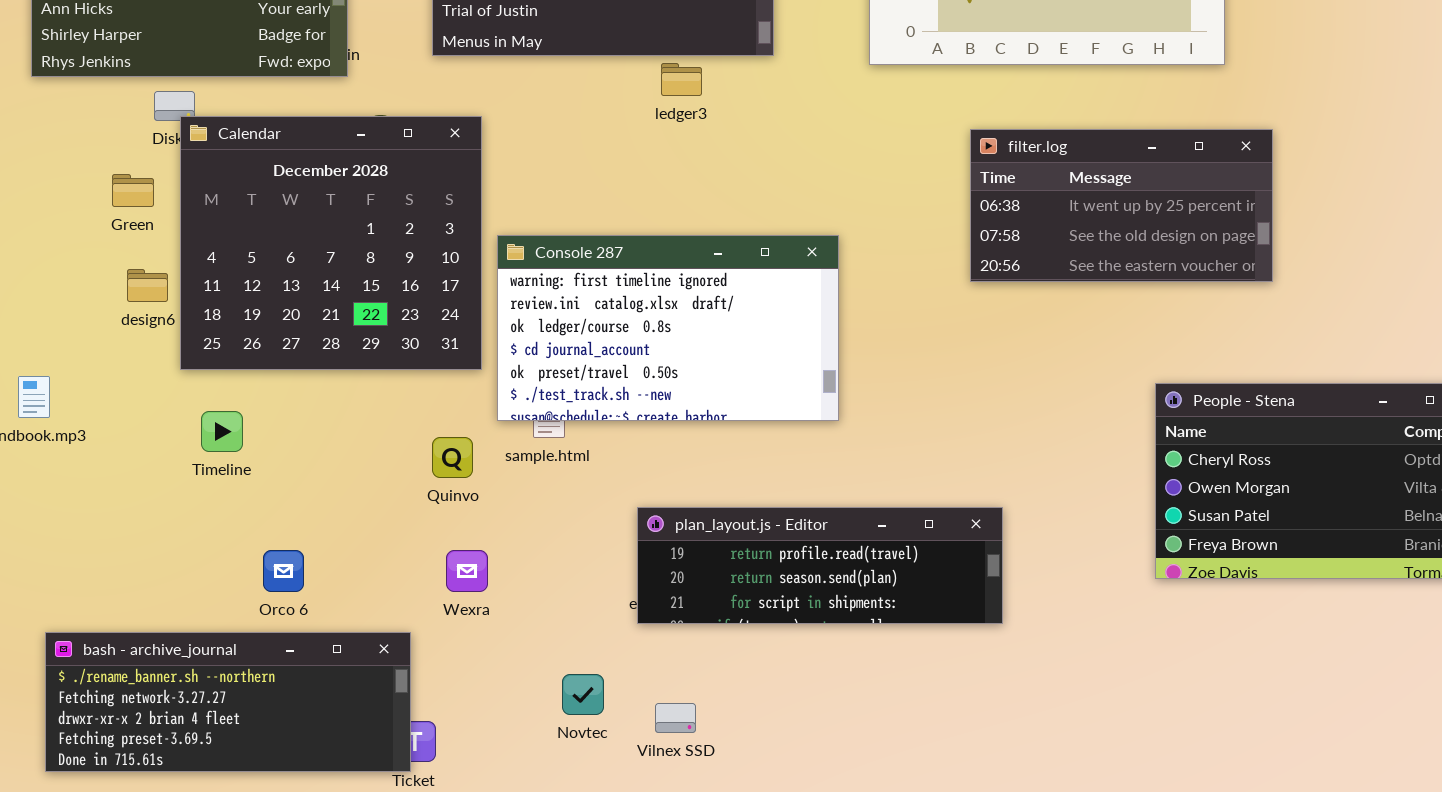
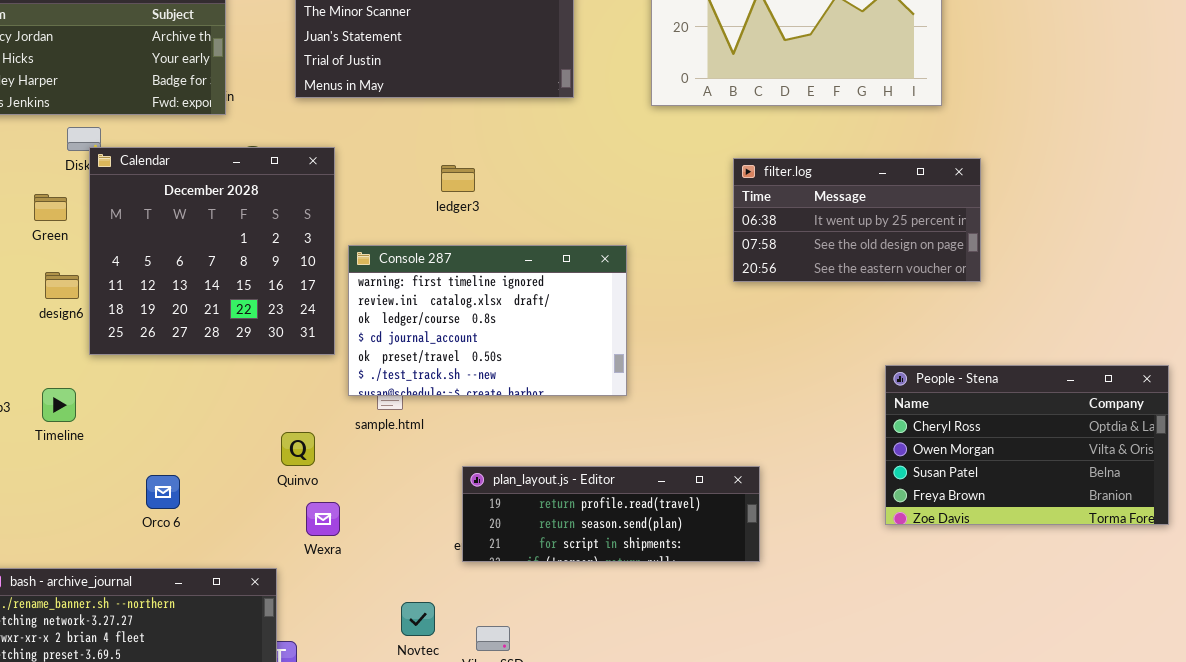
ledger3: [661,63,702,96] -> [441,165,475,192], moved
Timeline: [201,411,243,452] -> [42,388,76,422], moved
Quinvo: [432,437,473,478] -> [281,432,315,466], moved
Orco 6: [263,550,304,592] -> [146,475,180,509], moved

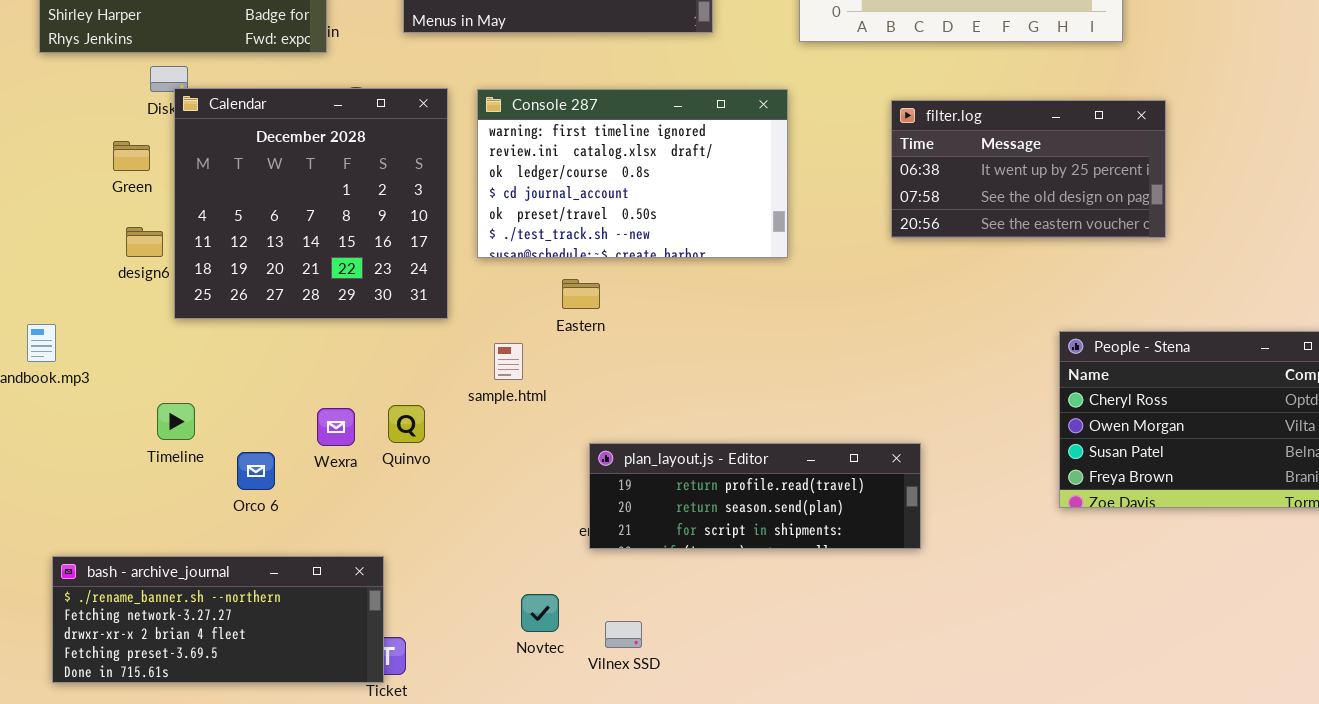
Console 287: [348,245,627,396] -> [477,89,788,258], moved
Timeline: [42,388,76,422] -> [157,403,195,440], moved
Wexra: [306,502,340,536] -> [317,408,355,446], moved

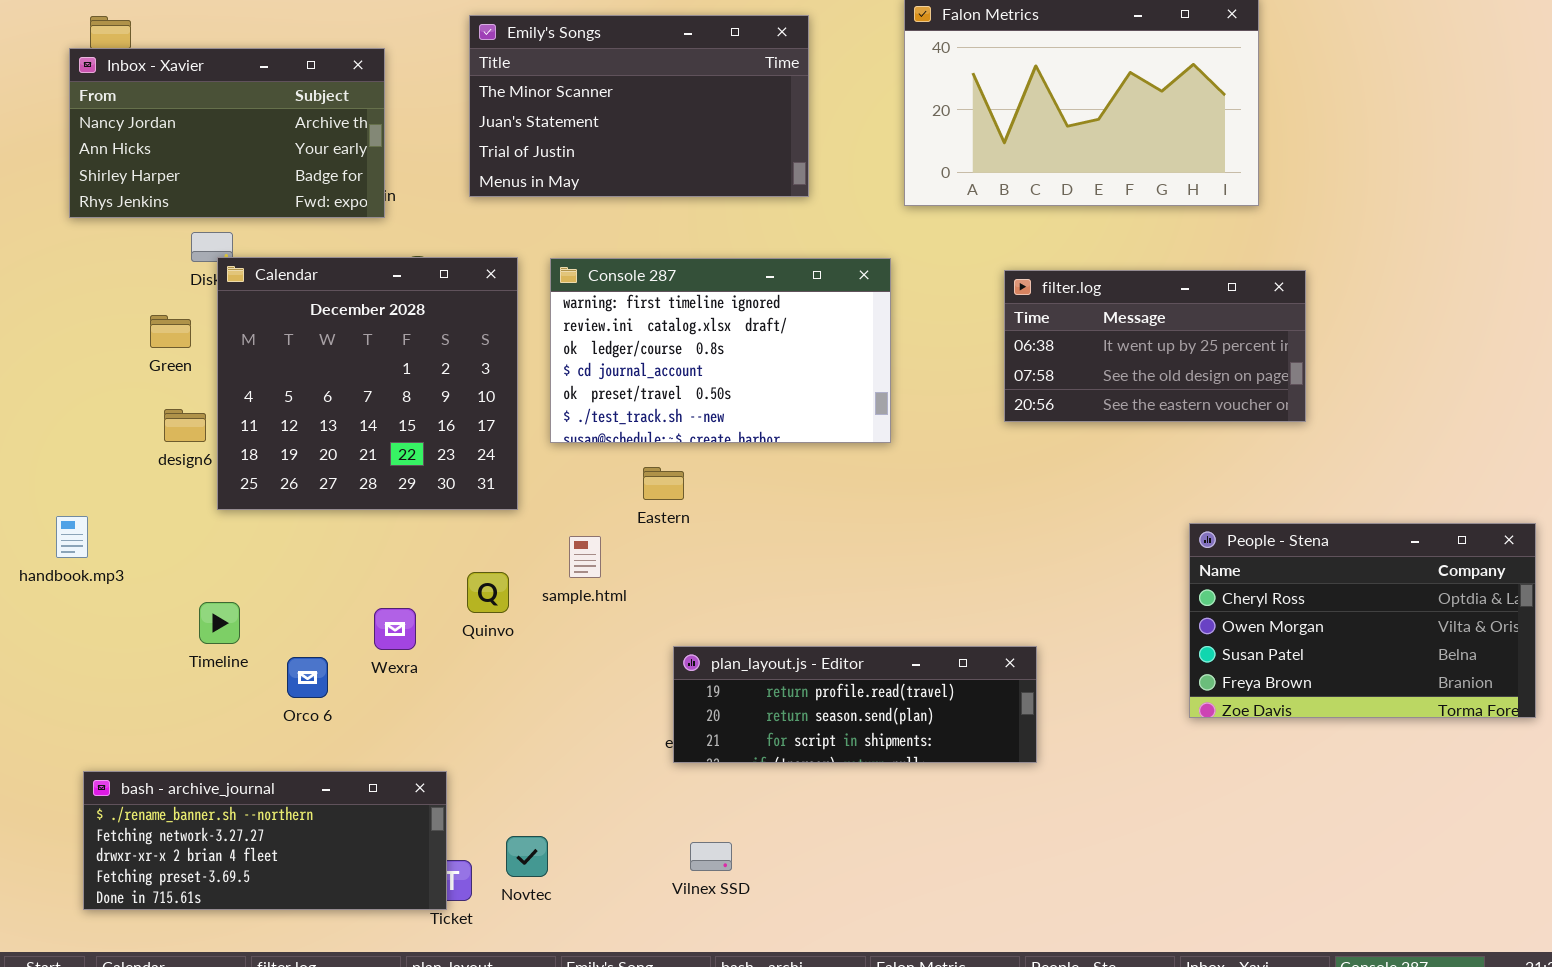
Quinvo: [388,405,425,443] -> [467,572,509,613], moved
Novtec: [521,594,559,632] -> [506,836,548,877], moved

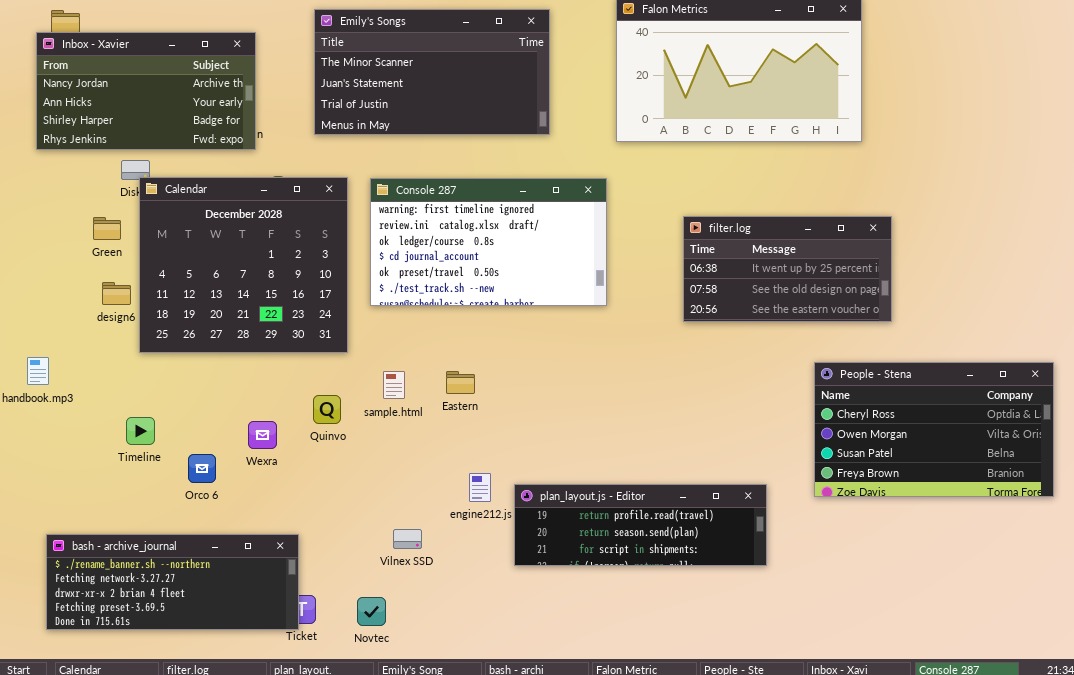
filter.log: [1004,270,1306,422] -> [683,216,892,322], moved
Eastern: [643,467,684,500] -> [446,371,475,394], moved
plan_layout.js - Editor: [673,646,1037,763] -> [514,484,767,566], moved
Novtec: [506,836,548,877] -> [357,597,386,626], moved
Vilnex SSD: [690,842,732,871] -> [393,529,422,549], moved

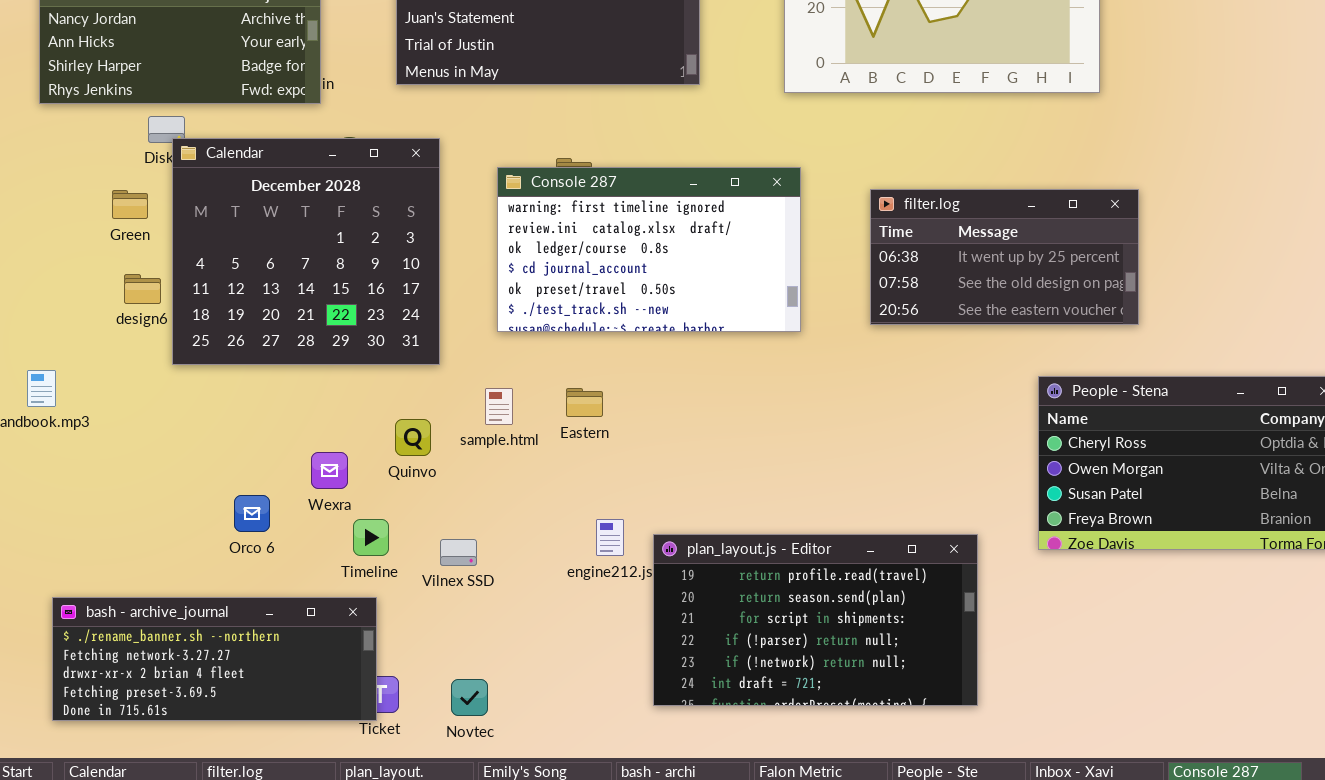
Console 287: [370,178,607,306] -> [497,167,801,332], moved
Timeline: [126,417,155,445] -> [353,519,389,556], moved
plan_layout.js - Editor: [514,484,767,566] -> [653,534,978,706], resized
Vilnex SSD: [393,529,422,549] -> [440,539,477,566], moved

